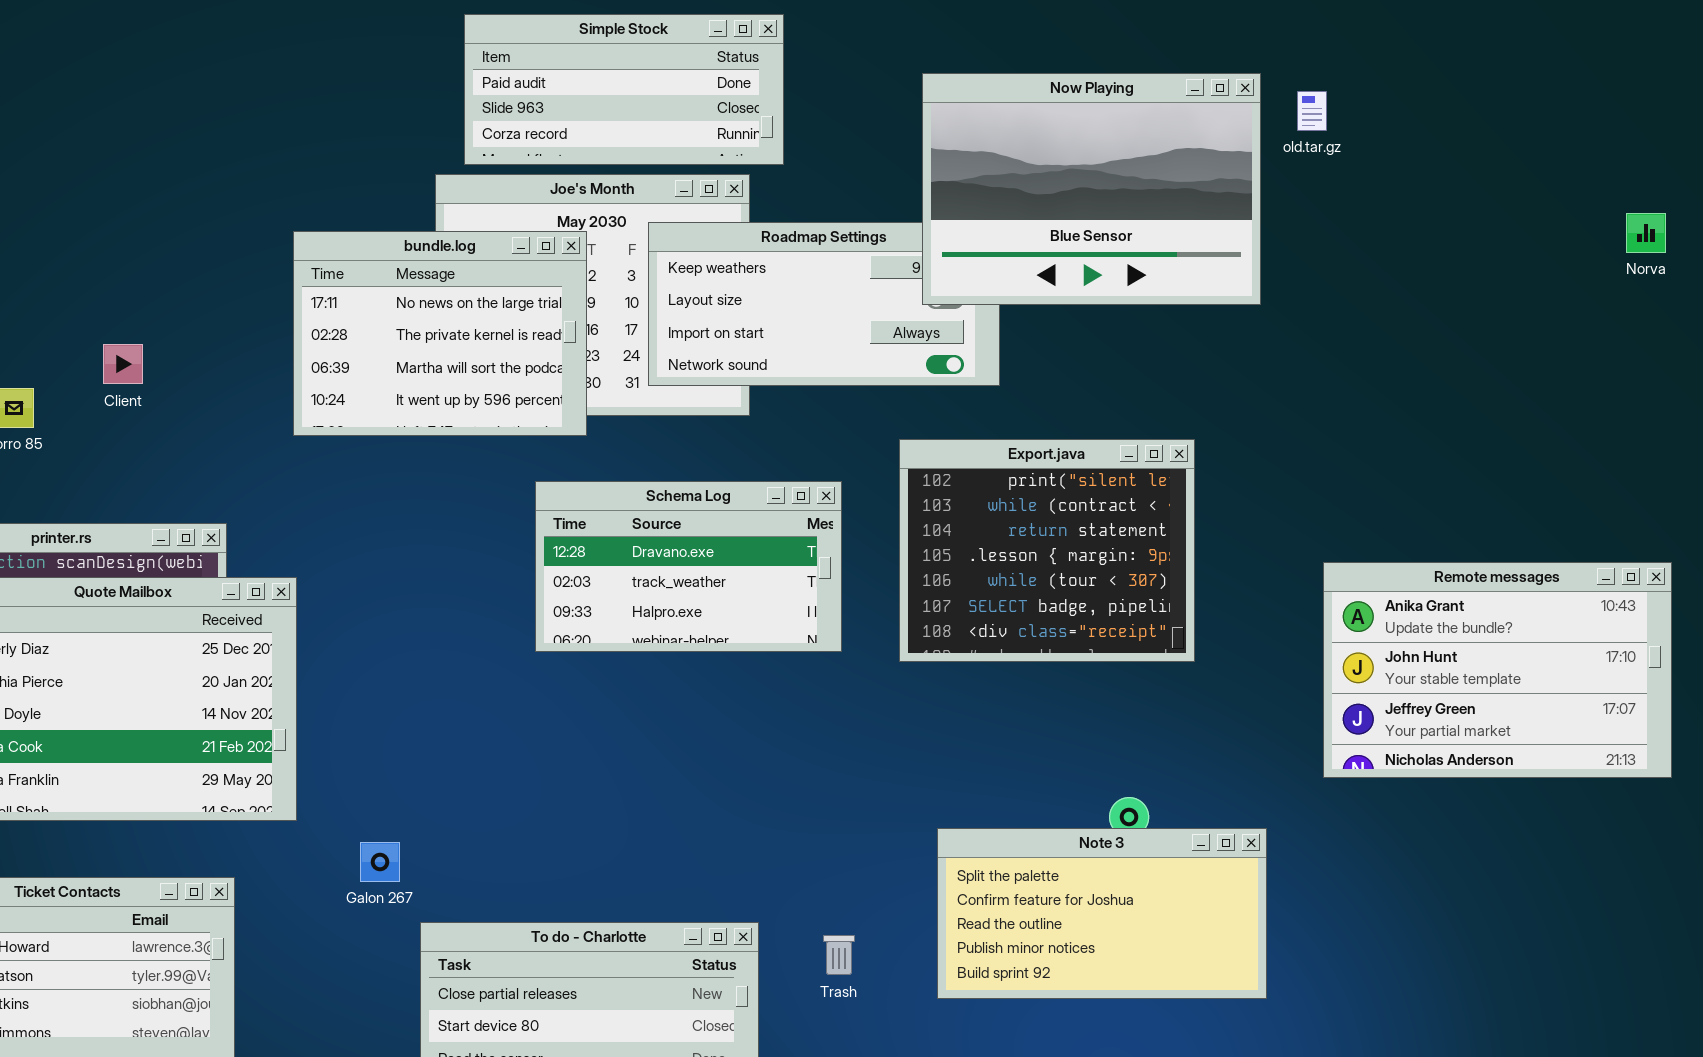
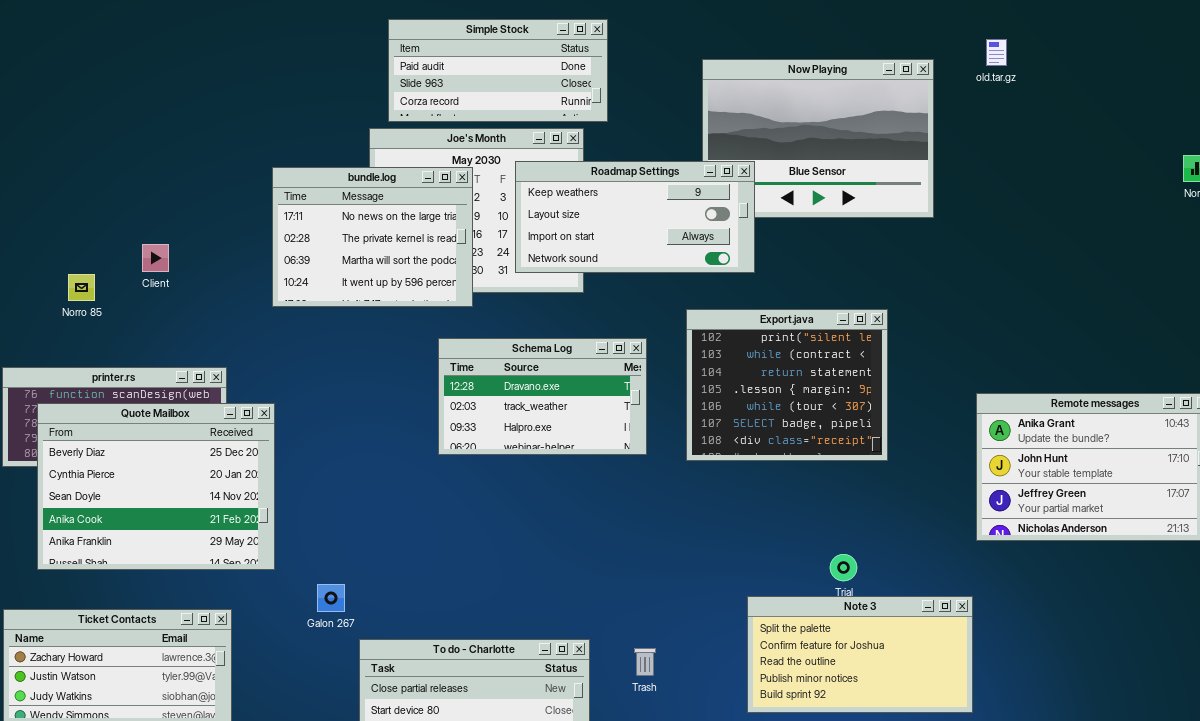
old.tar.gz: [1297,91,1327,131] -> [986,39,1007,66], moved
Roadmap Settings: [648,222,1000,386] -> [515,161,755,273], raised
Note 3: [937,828,1267,999] -> [747,596,973,713], moved

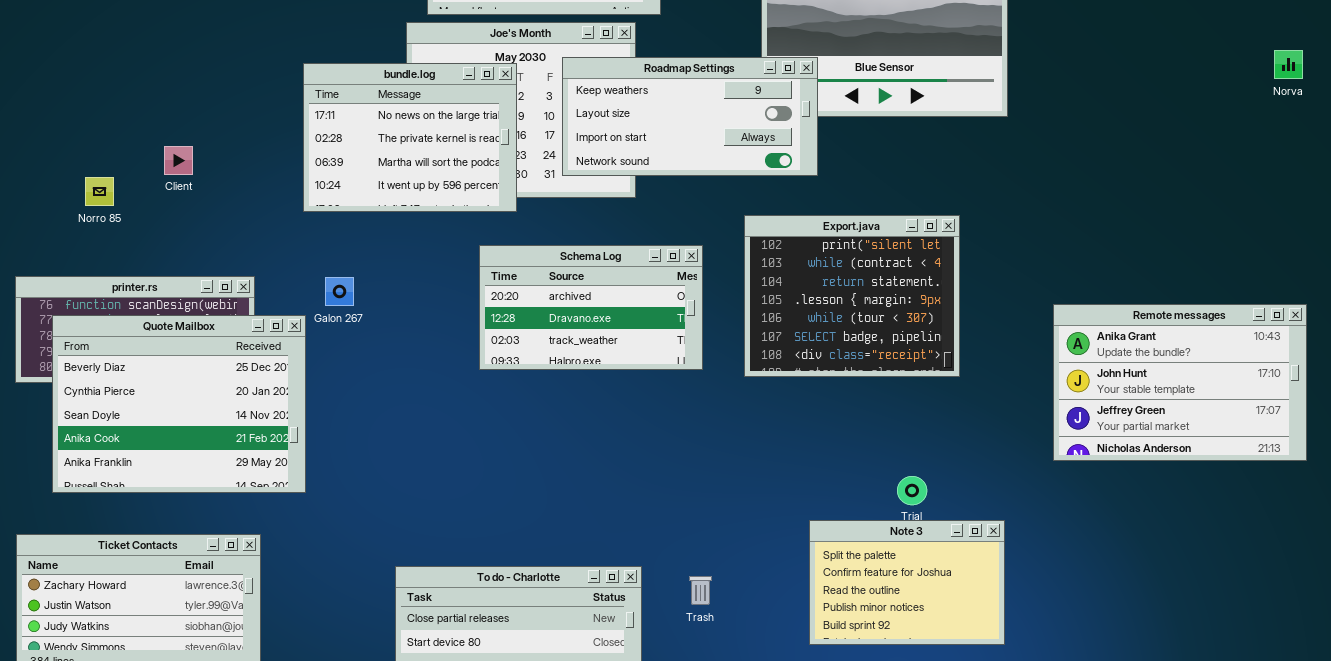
Schema Log: [438,338,647,455] -> [479,245,703,370], scrolled up 1 row
Galon 267: [317,584,345,612] -> [325,277,354,306], moved
Note 3: [747,596,973,713] -> [809,520,1005,645], resized

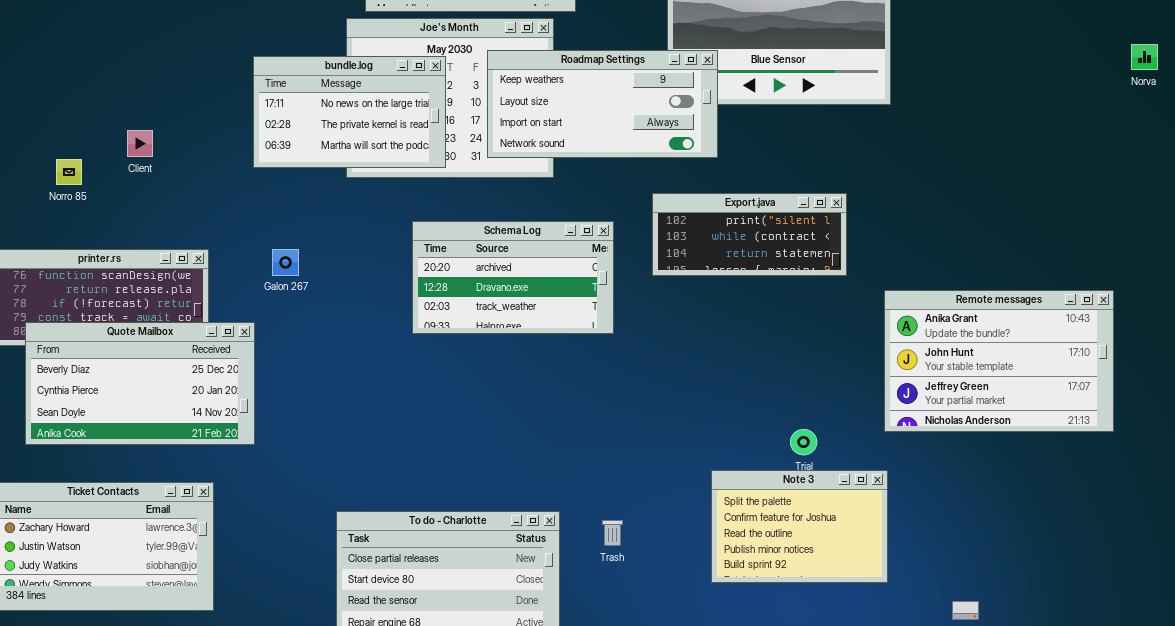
bundle.log: [303,63,517,212] -> [253,56,446,168], resized
Export.java: [744,215,960,377] -> [652,193,847,276], resized
Remote messages: [1053,304,1307,461] -> [884,290,1114,432], moved
Quote Mailbox: [52,315,306,493] -> [25,322,255,445], resized

